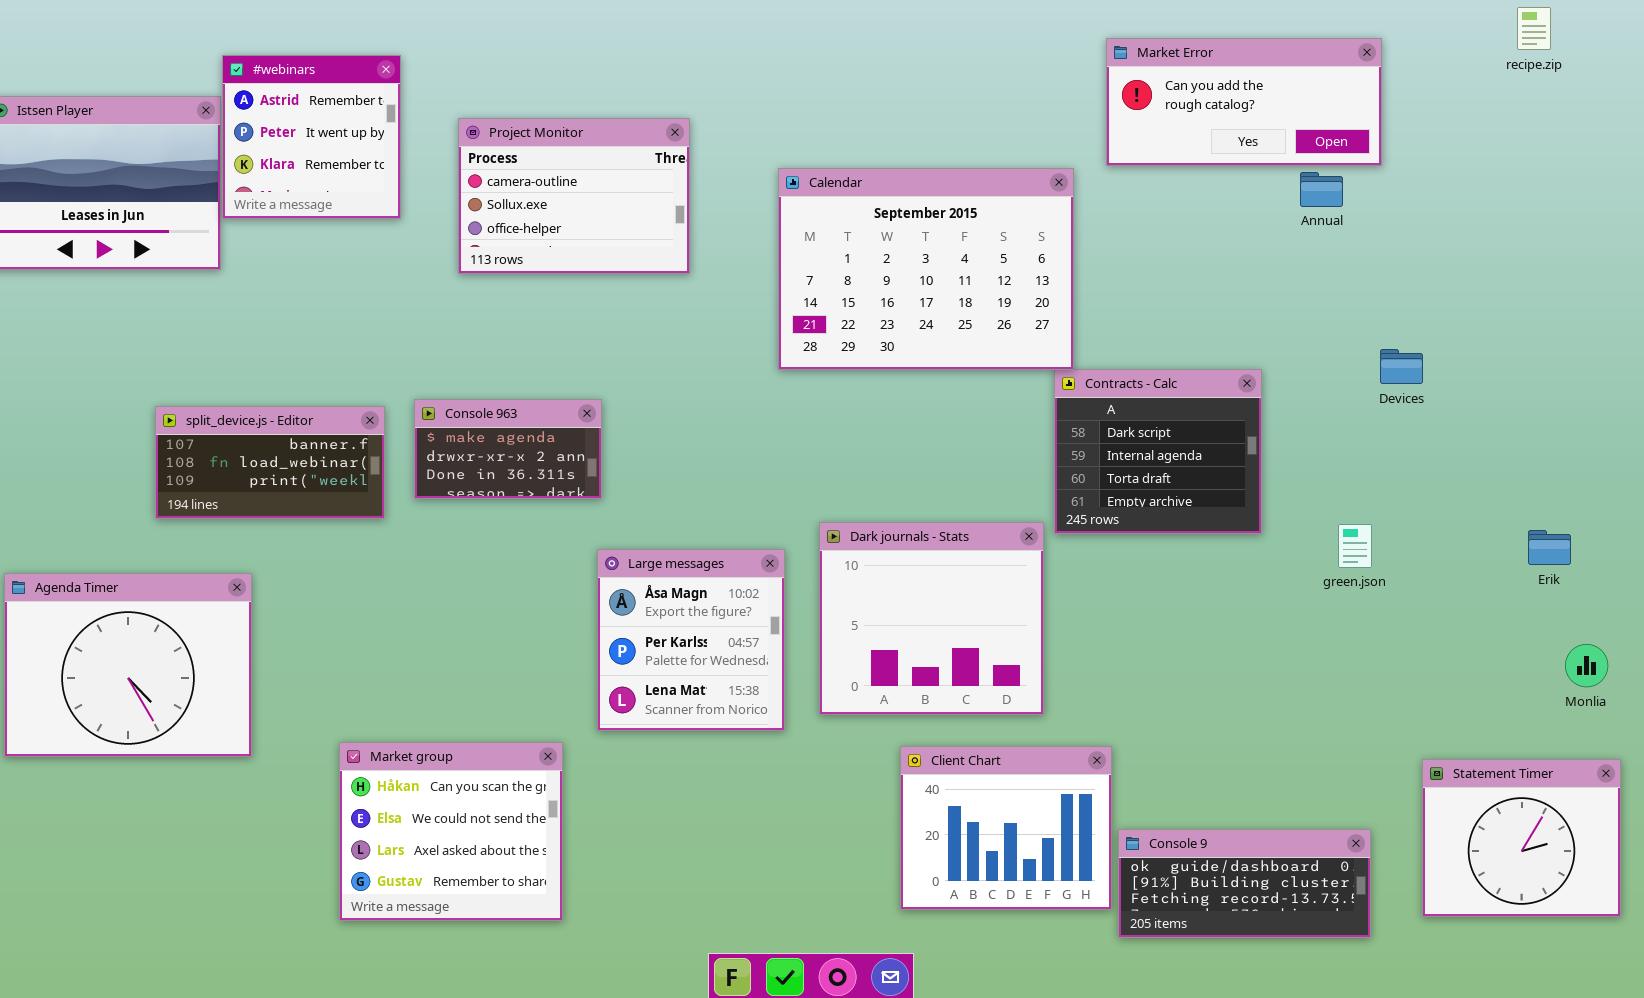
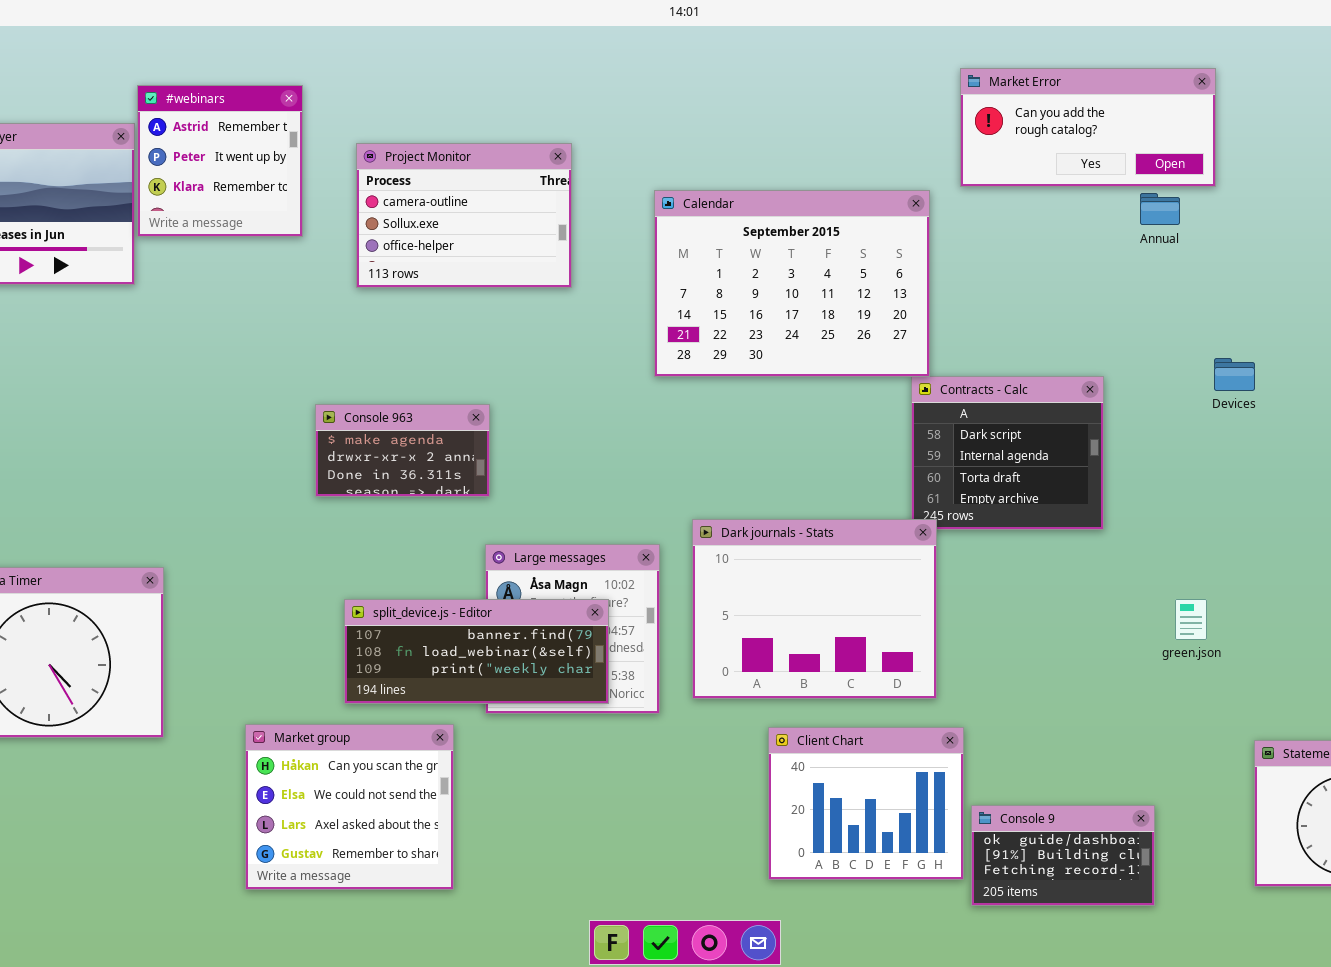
split_device.js - Editor: [155,406,385,519] -> [344,599,609,704], moved, resized
Dark journals - Stats: [819,522,1044,715] -> [692,519,937,699], resized
green.json: [1338,524,1372,568] -> [1175,599,1207,640], moved
Console 9: [1118,829,1371,938] -> [971,805,1155,906], resized

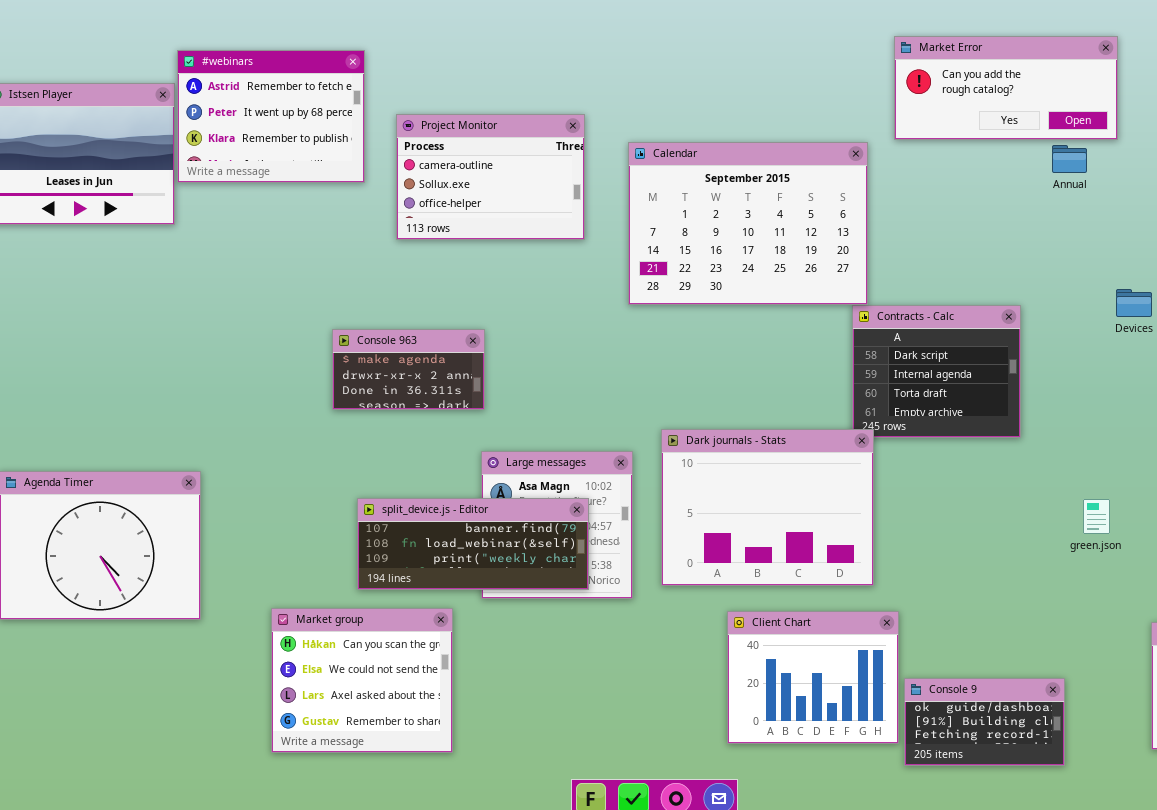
#webinars: [137,85,303,237] -> [177,50,365,183], resized
Project Monitor: [356,143,572,288] -> [396,114,585,240], moved

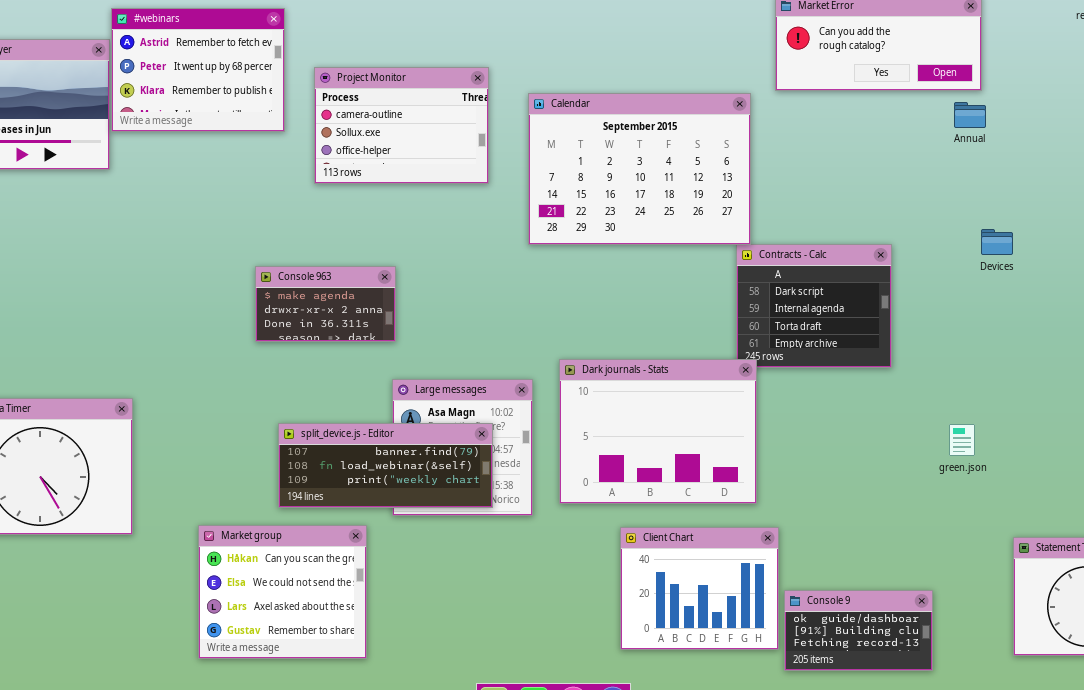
Annual: [1052,145,1087,173] -> [954,102,986,128], moved

